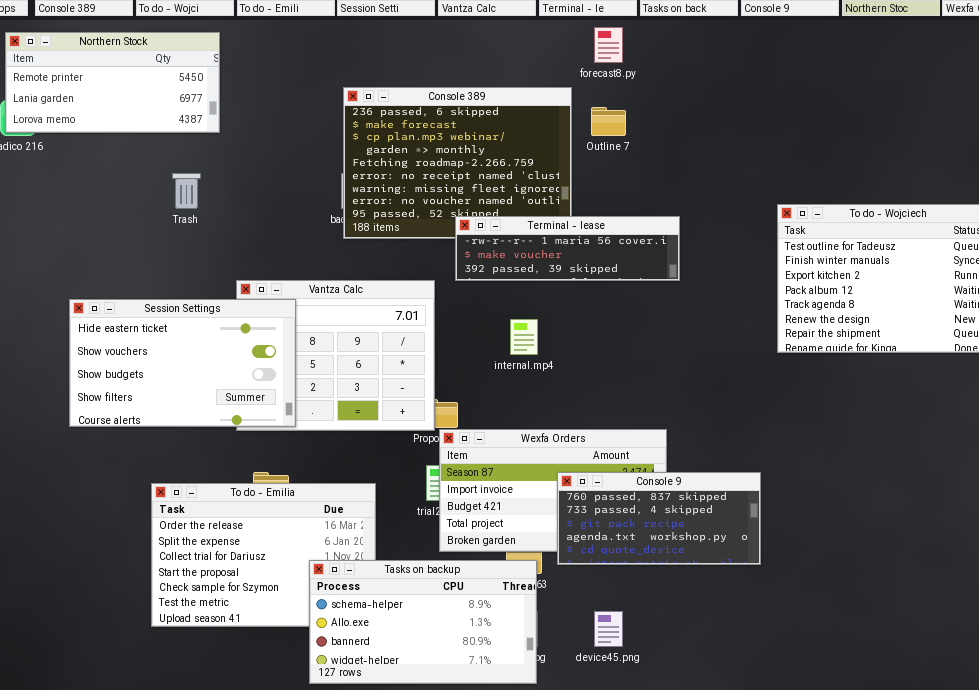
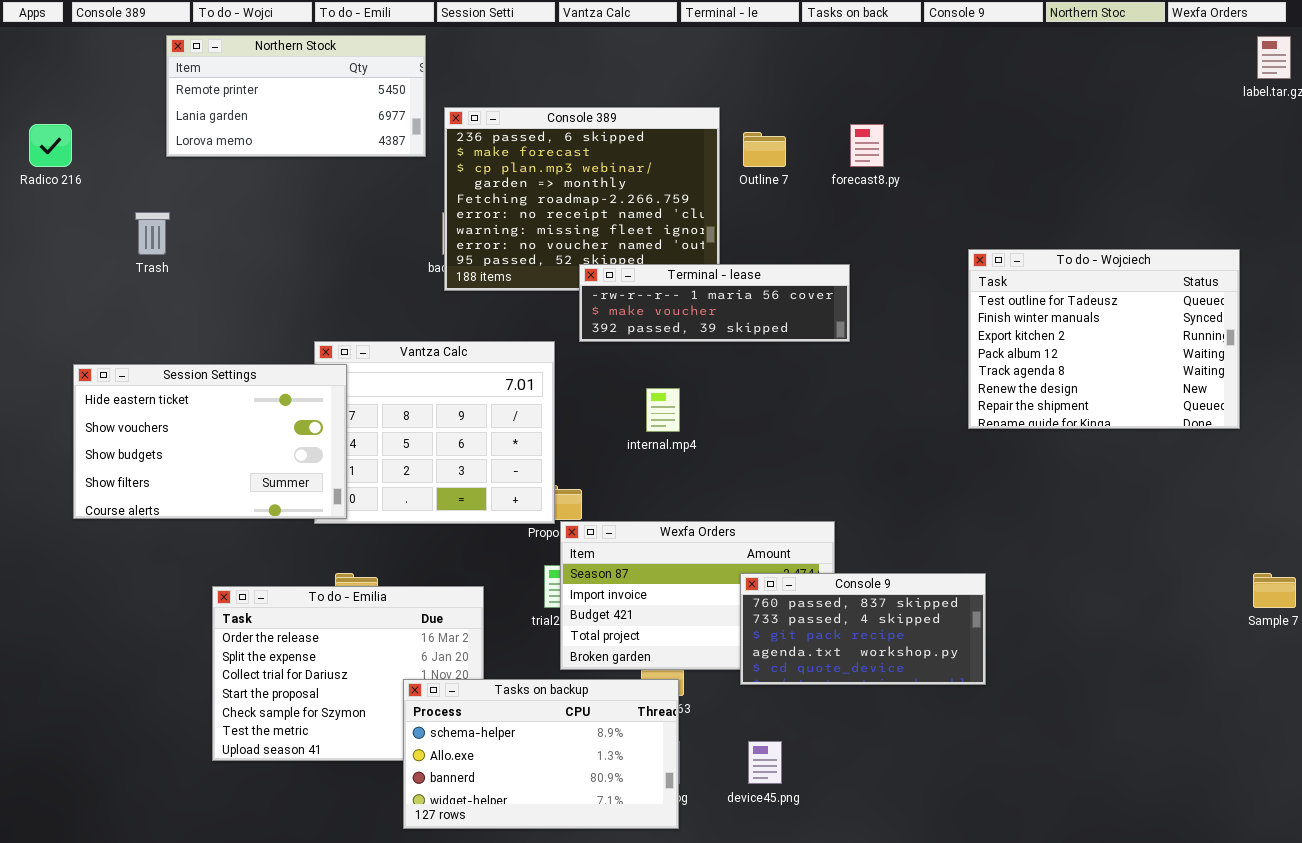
forecast8.py: [594,27,623,63] -> [850,124,884,167], moved
Northern Stock: [5,32,220,133] -> [166,35,426,157], moved
Trash: [172,173,201,209] -> [135,212,170,255], moved
Session Settings: [69,299,296,427] -> [73,364,347,519], moved
Console 9: [557,472,761,565] -> [740,573,986,685], moved

